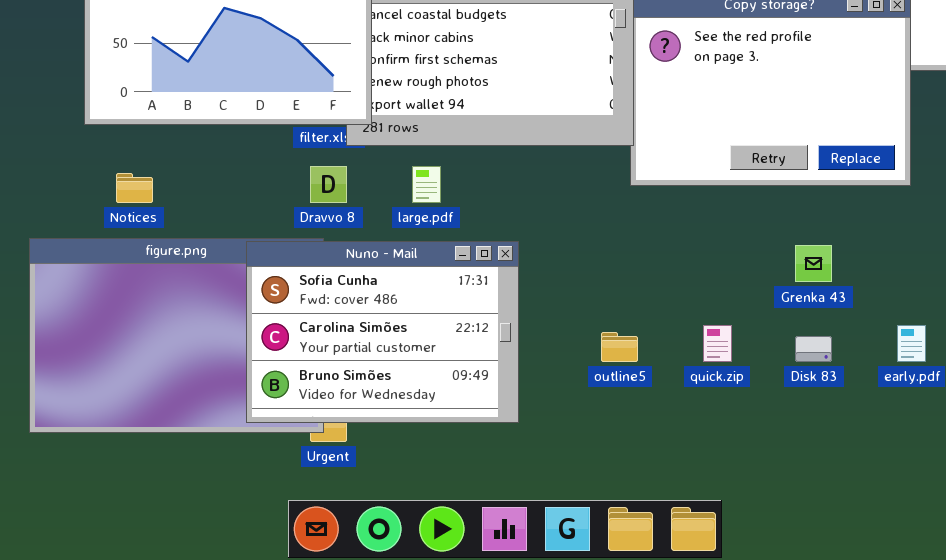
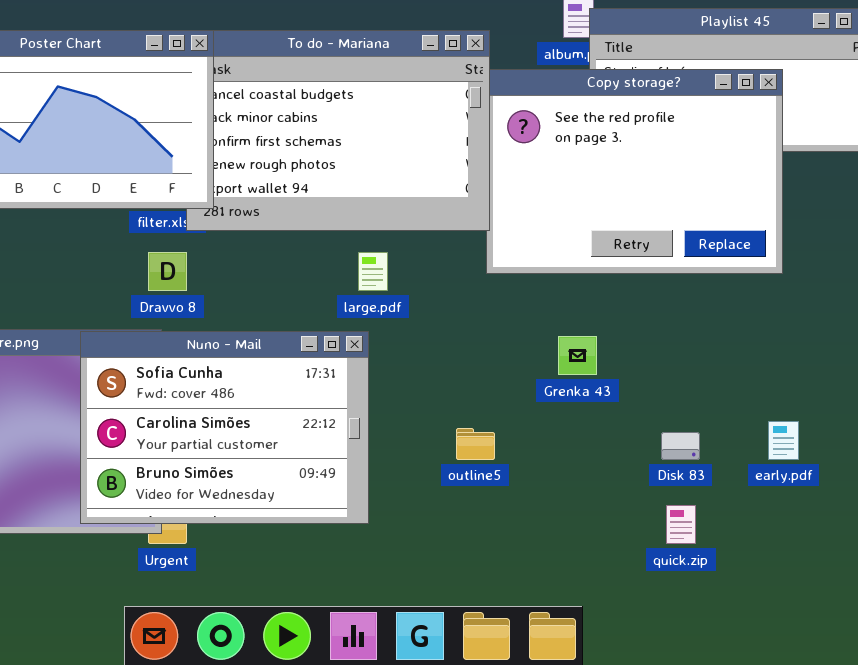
large.pdf: [412,166,441,203] -> [358,252,388,291], moved
Grenka 43: [795,245,832,282] -> [558,336,597,375], moved
quick.zip: [703,325,732,362] -> [666,505,696,544], moved

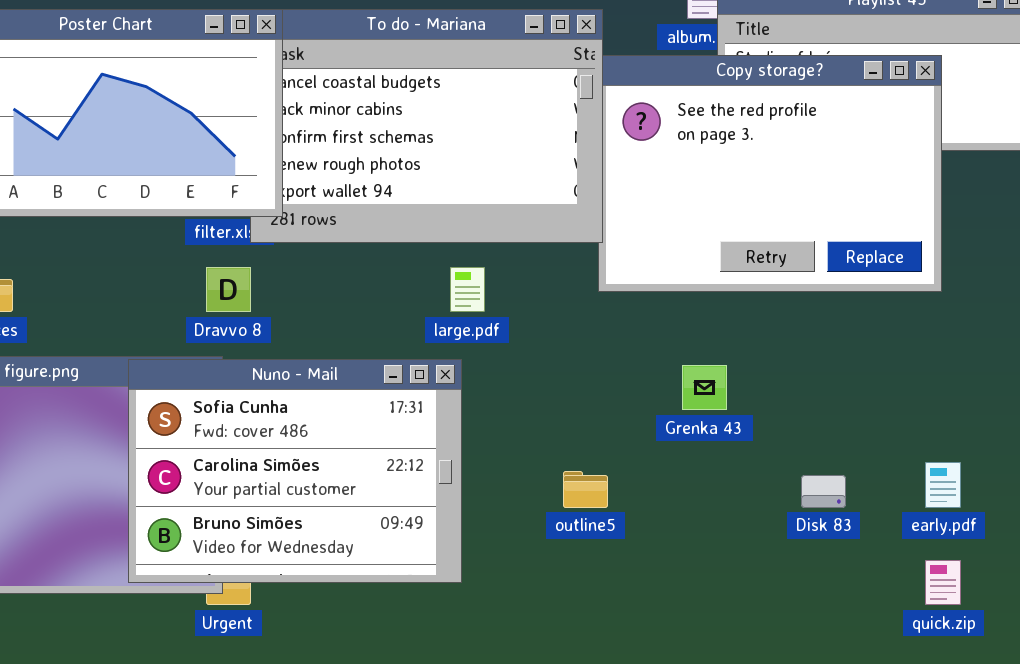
quick.zip: [666,505,696,544] -> [925,560,961,605], moved

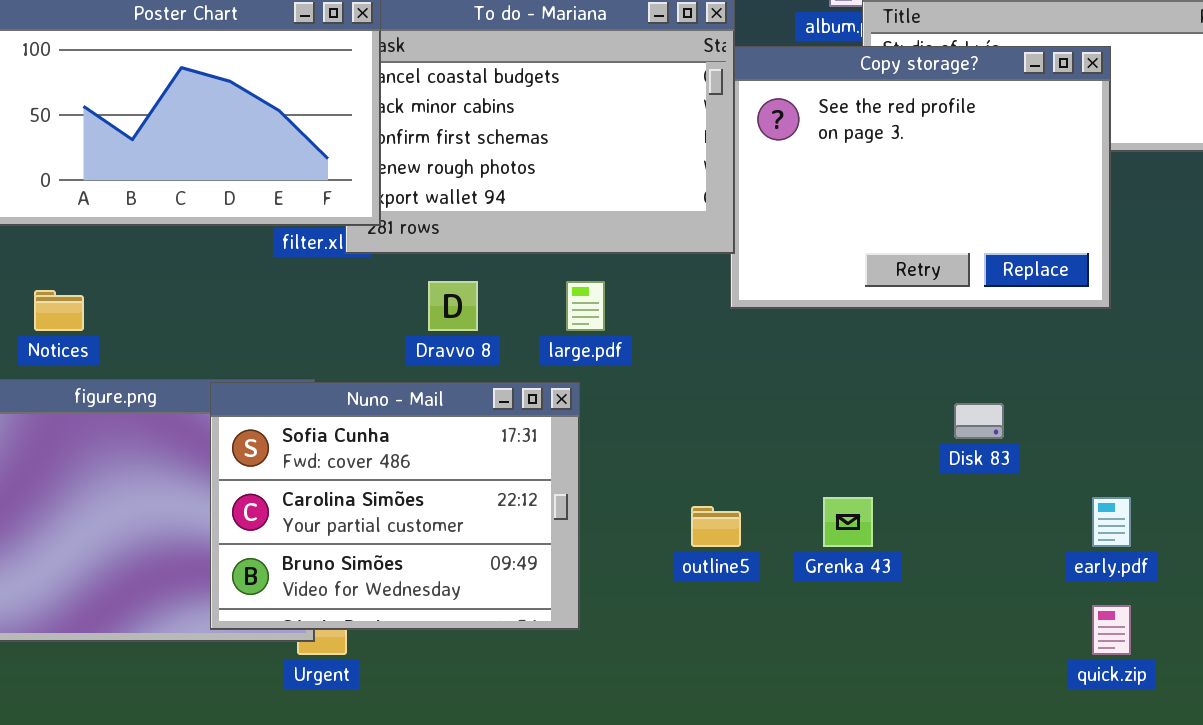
Dravvo 8: [206,267,251,312] -> [428,281,478,331], moved
Grenka 43: [682,365,727,410] -> [823,497,873,547], moved
Disk 83: [801,475,846,508] -> [954,403,1004,439], moved

